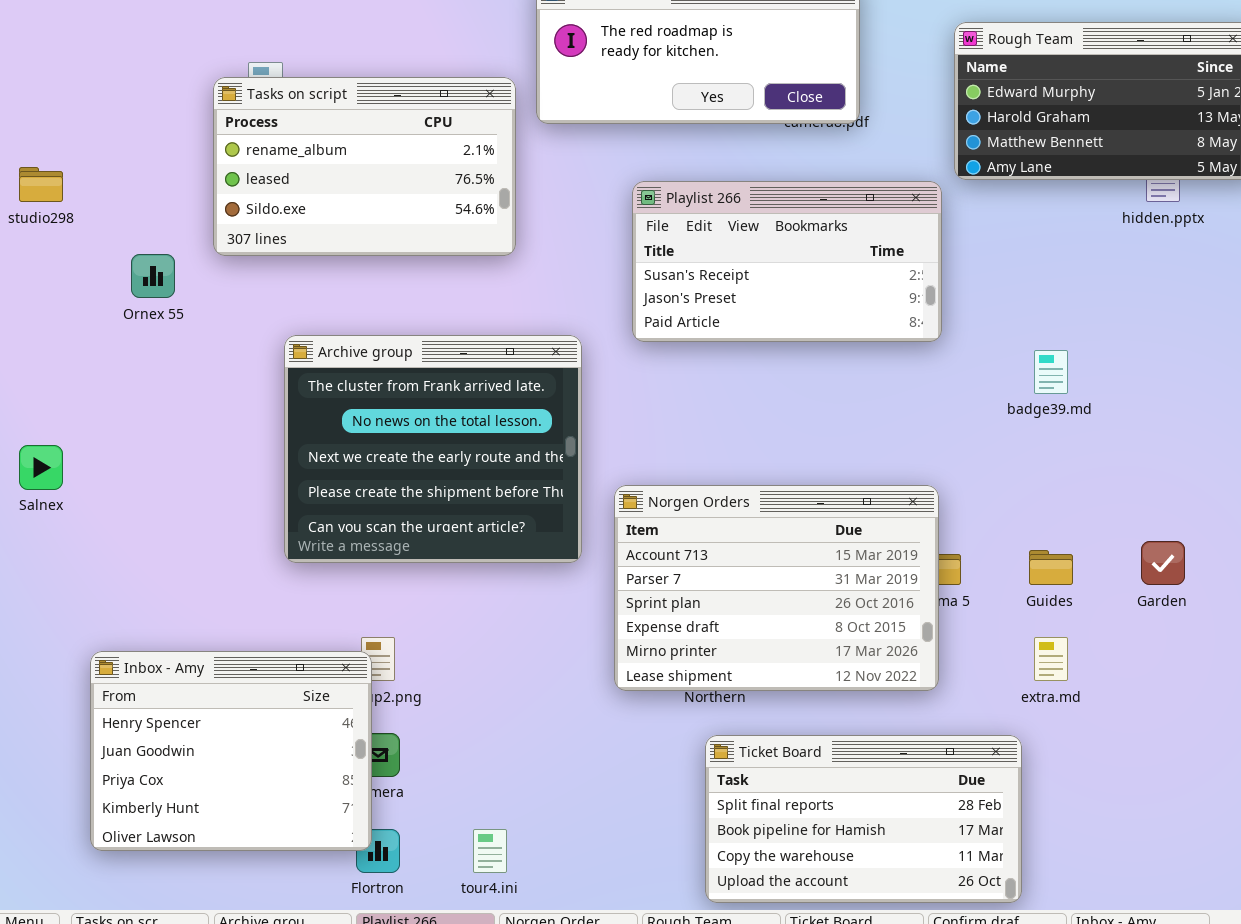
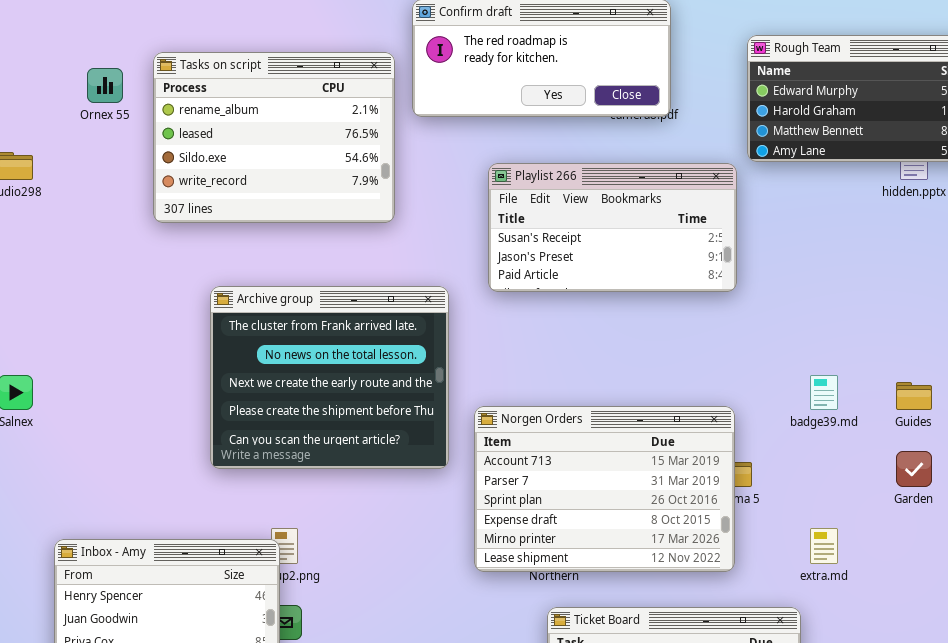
Tasks on script: [213,77,516,256] -> [153,52,395,223], resized
Ornex 55: [131,254,175,298] -> [87,68,123,103], moved
badge39.md: [1034,350,1068,394] -> [810,375,838,410], moved
Guides: [1029,550,1073,585] -> [896,382,932,410], moved

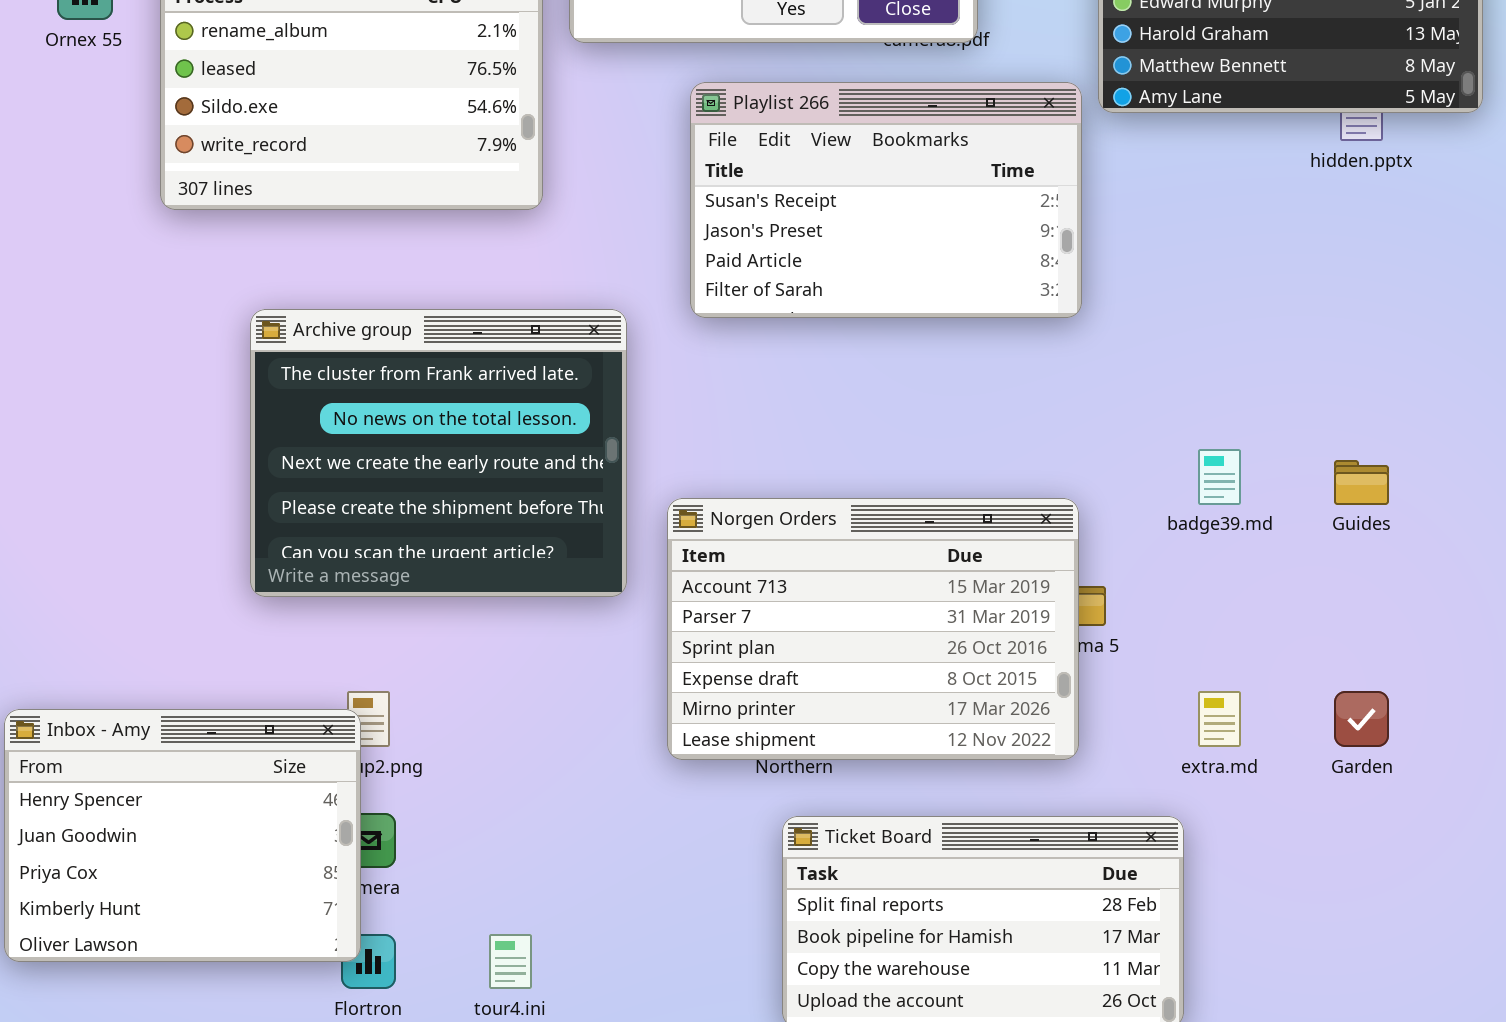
Playlist 266: [488,163,737,292] -> [690,82,1082,318], resized
Garden: [896,451,932,487] -> [1334,691,1389,747], moved

